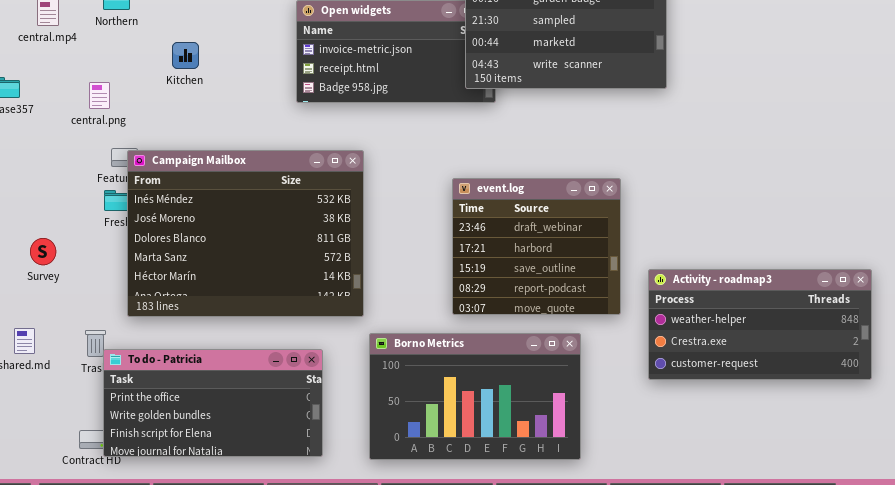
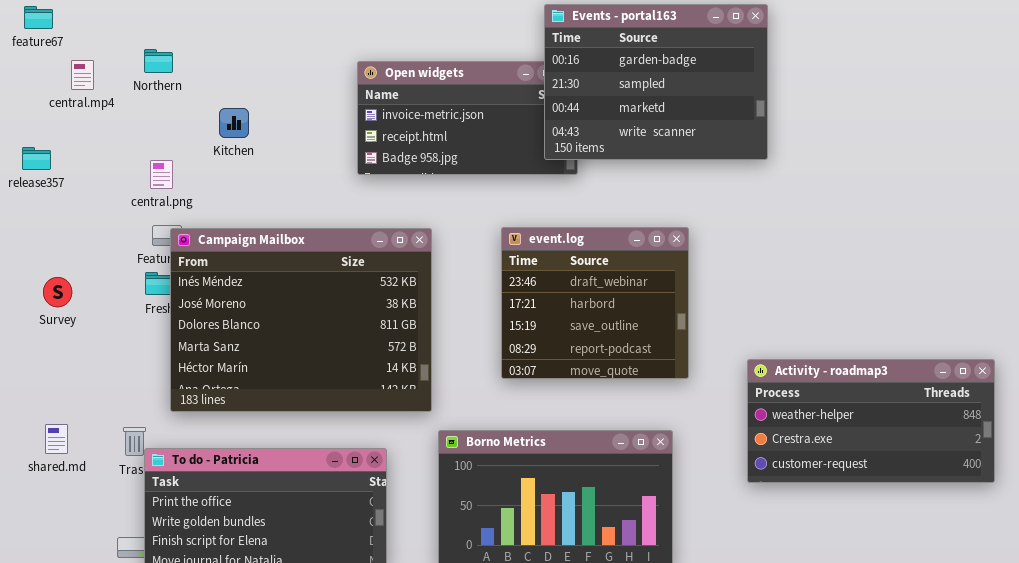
central.png: [89,82,110,109] -> [150,160,173,189], moved
event.log: [452,178,621,315] -> [501,227,689,379], moved
Survey: [30,238,56,265] -> [43,277,72,307], moved

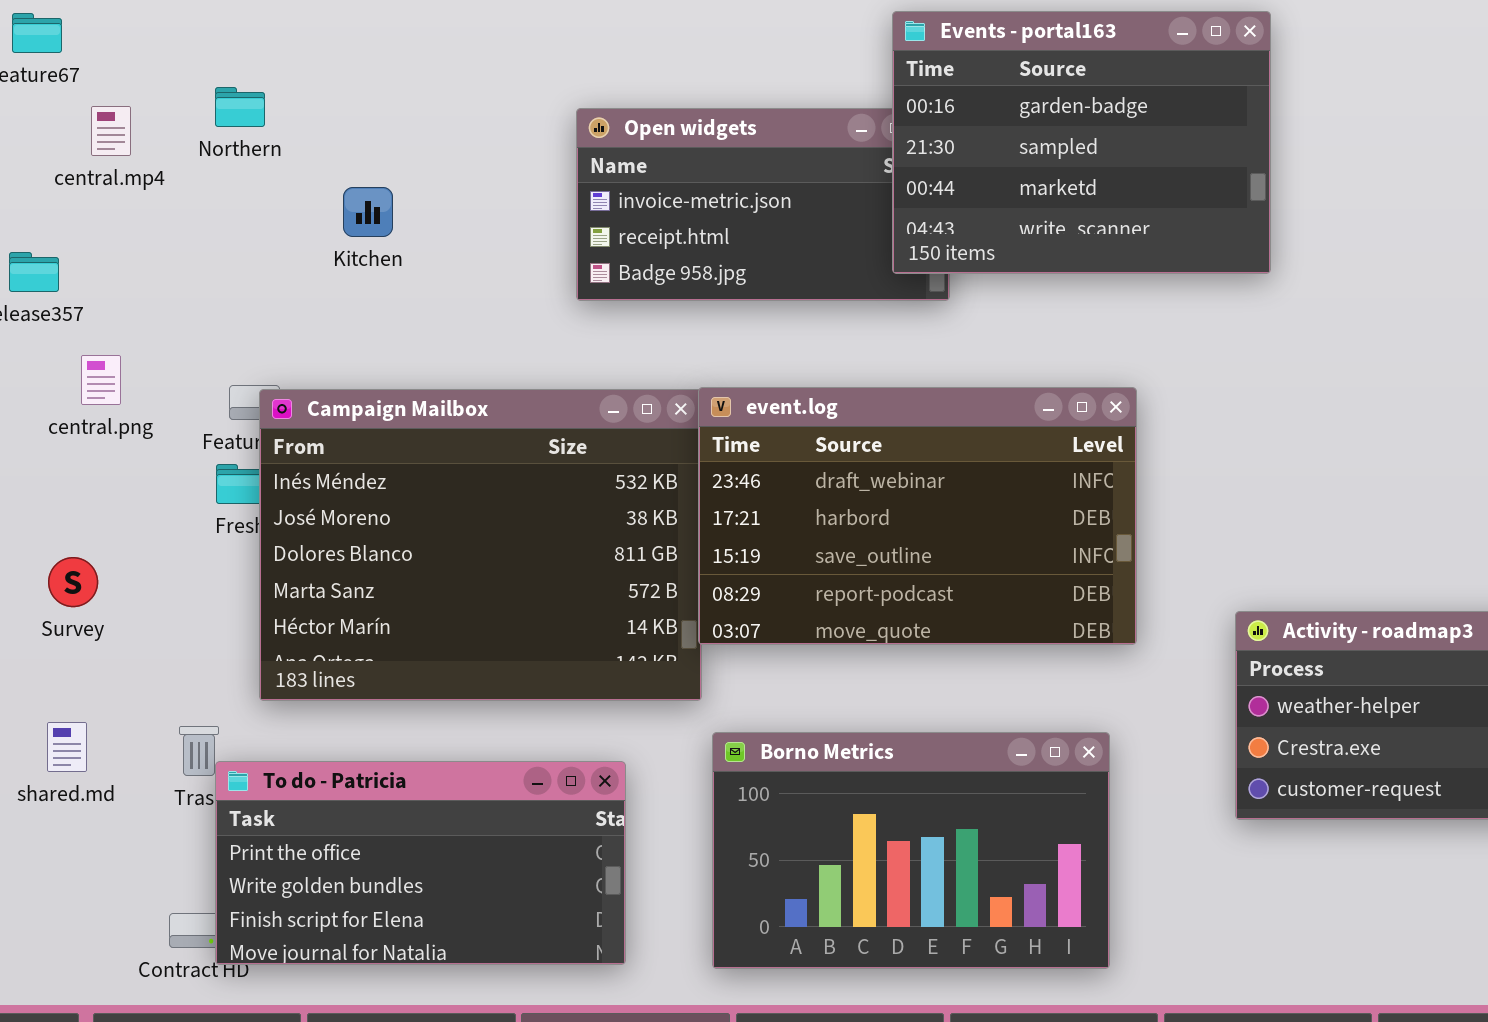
central.png: [150,160,173,189] -> [81,355,121,405], moved
event.log: [501,227,689,379] -> [698,387,1137,645], resized
Survey: [43,277,72,307] -> [48,557,98,607], moved

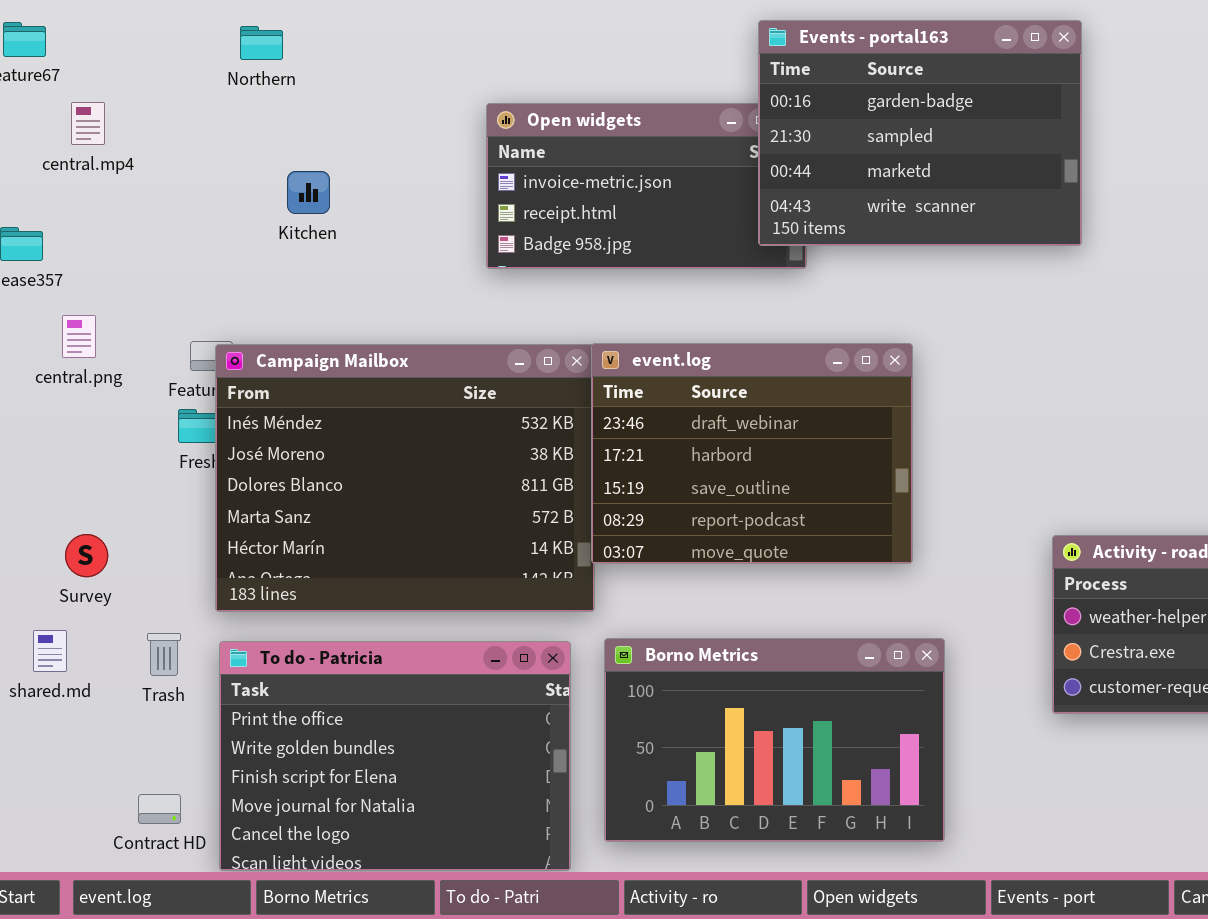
Northern: [215,87,265,127] -> [240,26,283,60], moved
event.log: [698,387,1137,645] -> [591,343,913,564], resized
Survey: [48,557,98,607] -> [65,534,108,577], moved
To do - Patricia: [215,761,626,965] -> [219,641,571,871], moved, resized

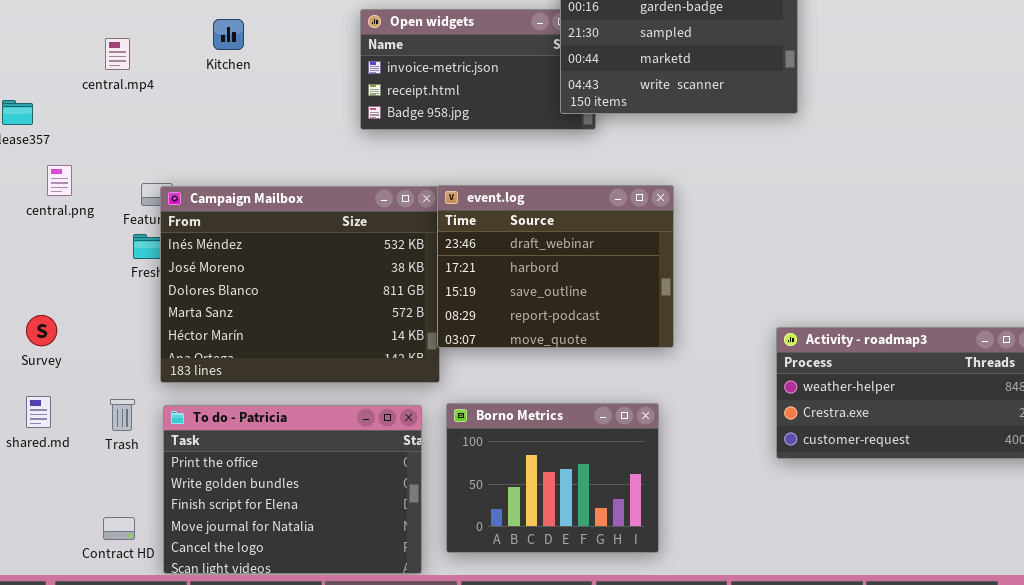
central.mp4: [71,102,105,145] -> [105,38,130,70], moved
Kitchen: [287,171,330,214] -> [213,19,244,50], moved
Survey: [65,534,108,577] -> [26,315,57,346], moved
Borno Metrics: [604,638,945,842] -> [446,403,659,553], resized

